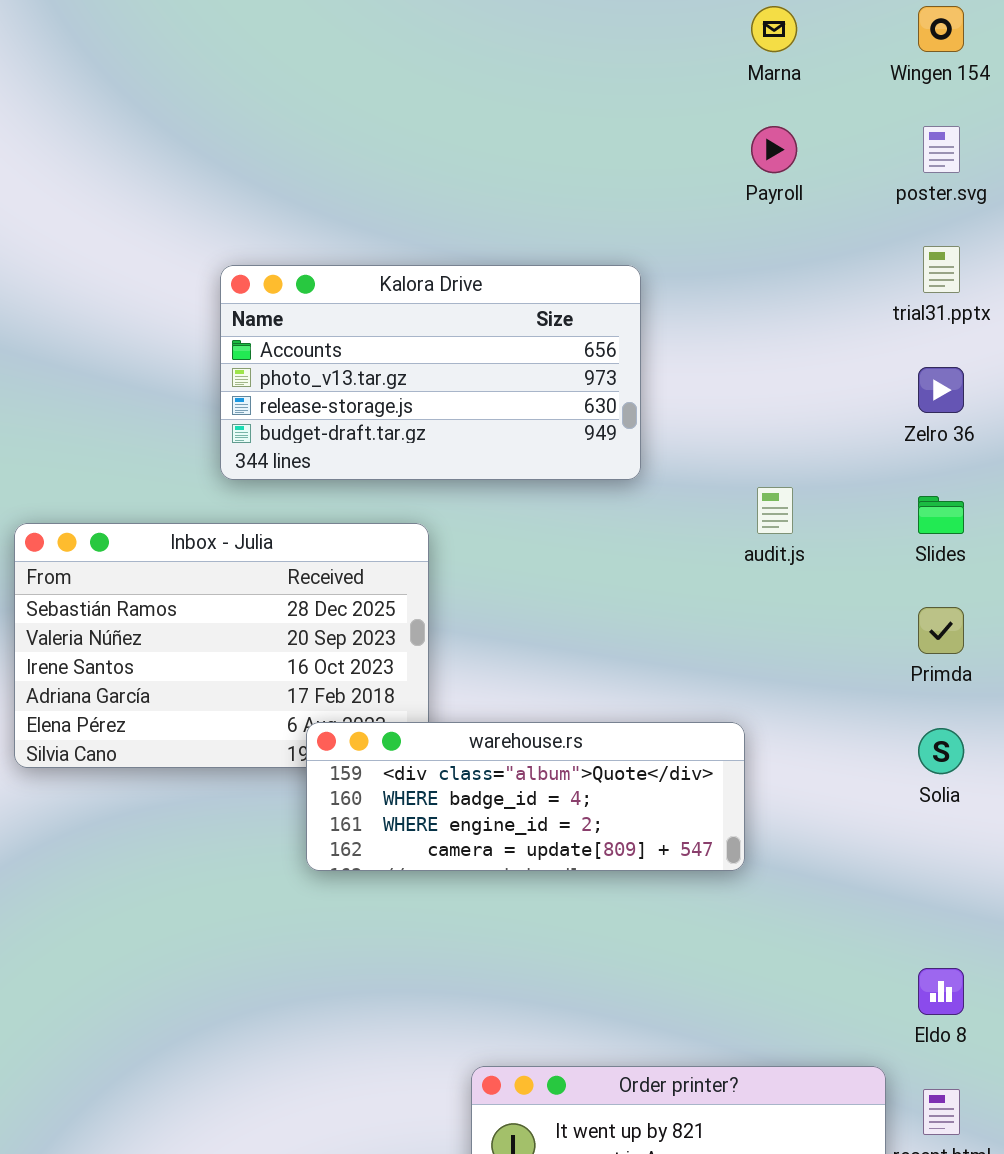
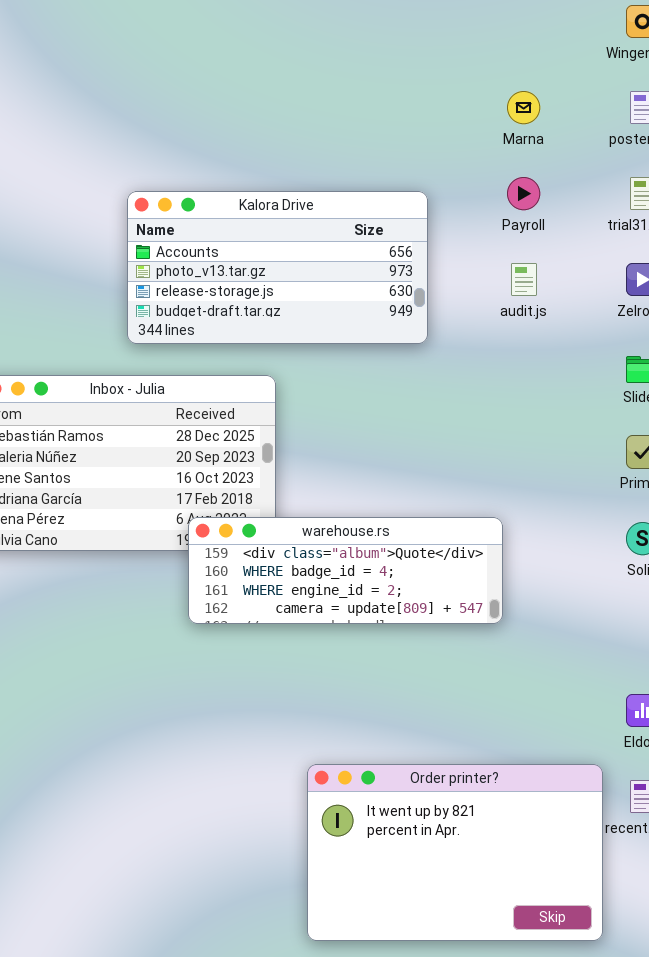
Marna: [751,6,797,52] -> [507,91,540,124], moved
Payroll: [751,126,797,173] -> [507,177,540,210], moved
audit.js: [757,487,793,534] -> [511,263,537,296], moved

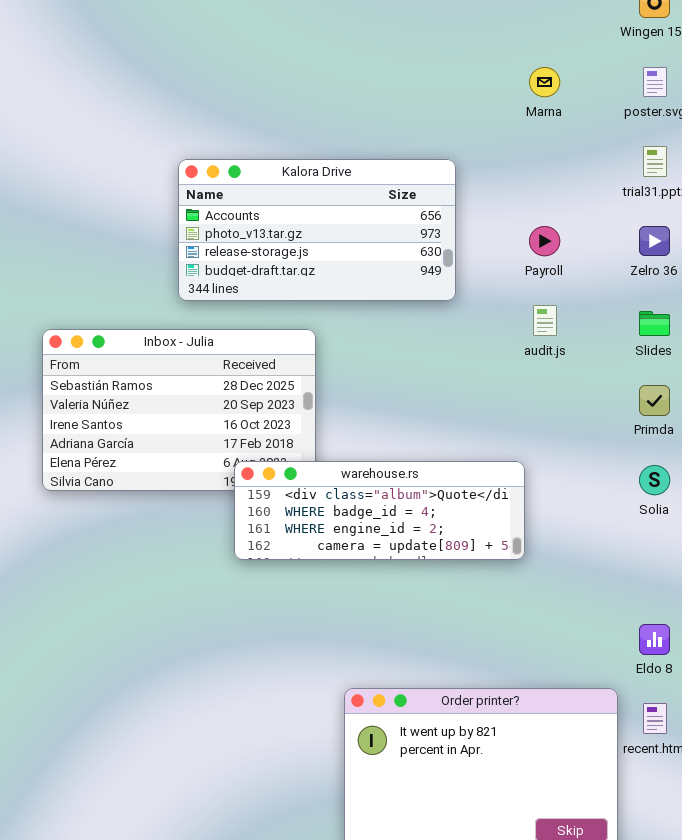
Payroll: [507,177,540,210] -> [529,226,560,256], moved
audit.js: [511,263,537,296] -> [533,305,557,336], moved

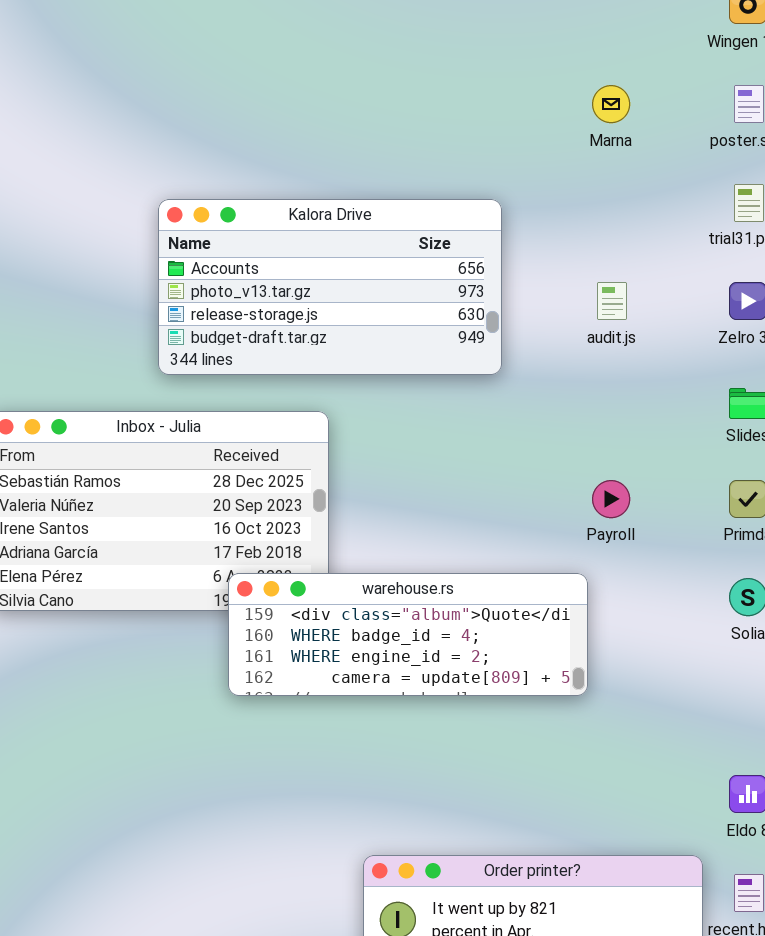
Payroll: [529,226,560,256] -> [592,480,630,518], moved
audit.js: [533,305,557,336] -> [597,282,627,320], moved

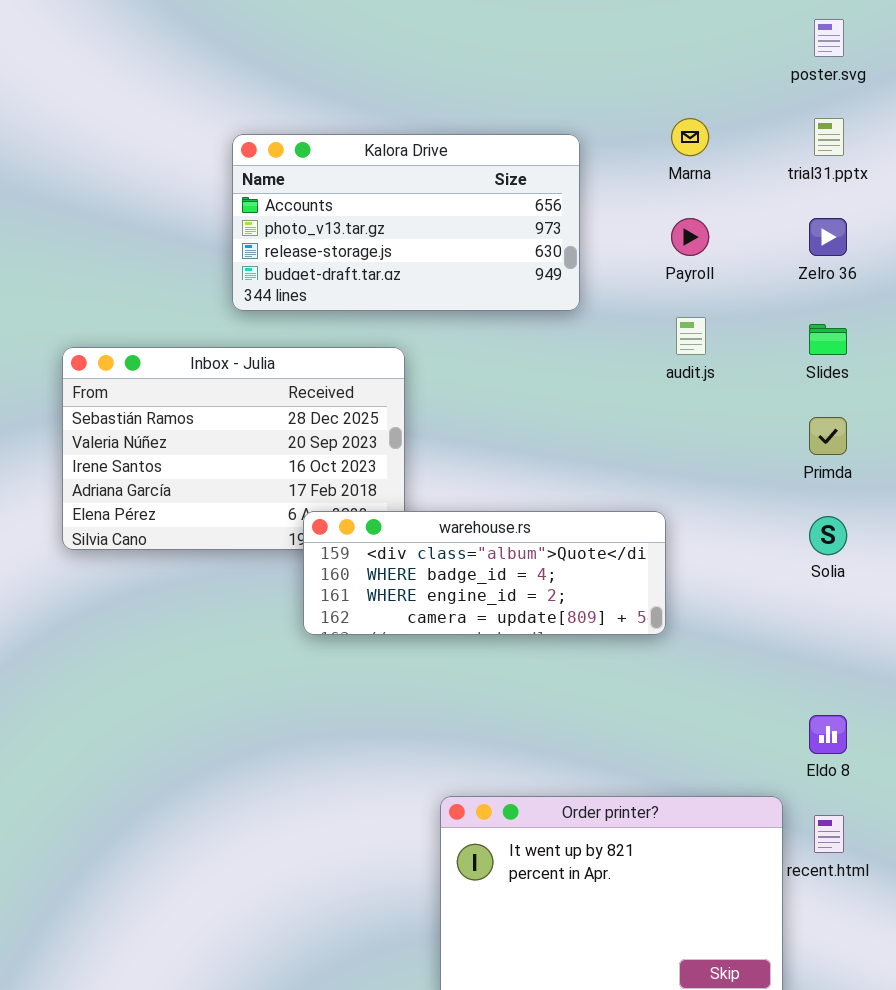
Marna: [592,85,630,123] -> [671,118,709,156], moved
audit.js: [597,282,627,320] -> [676,317,706,355], moved
Payroll: [592,480,630,518] -> [671,218,709,256], moved

